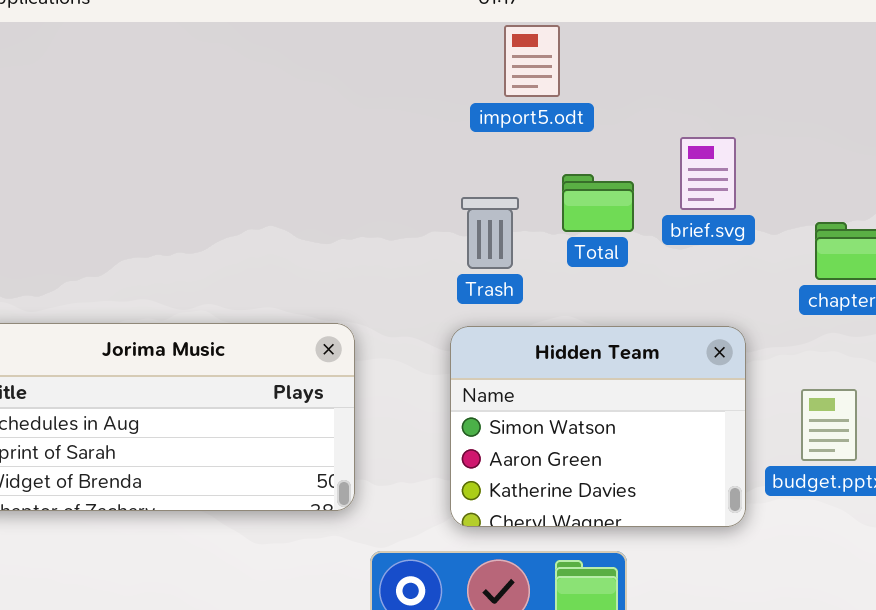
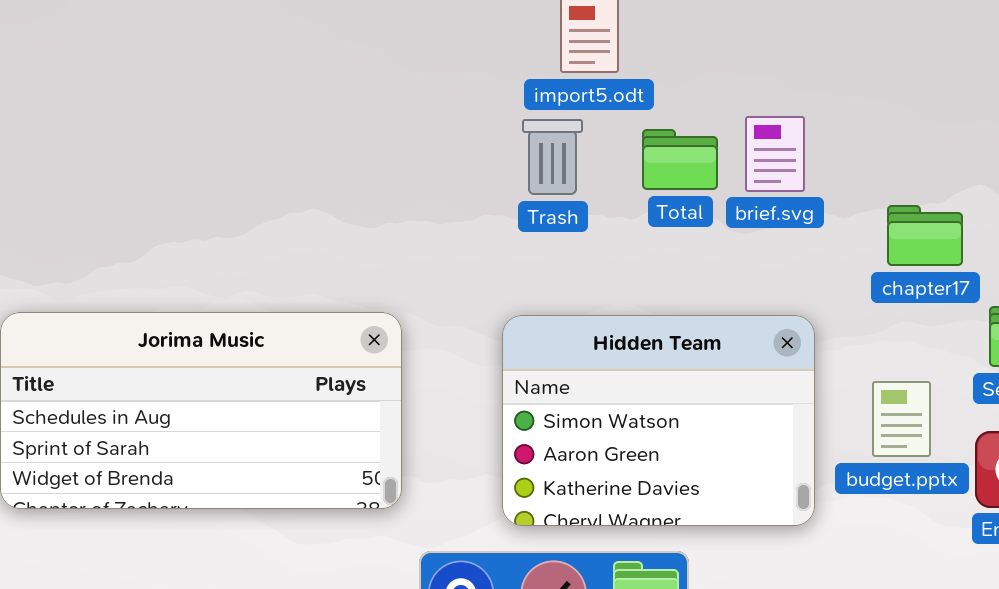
Total: [562,174,634,232] -> [642,129,718,190], moved
Trash: [461,197,519,269] -> [522,119,583,195], moved

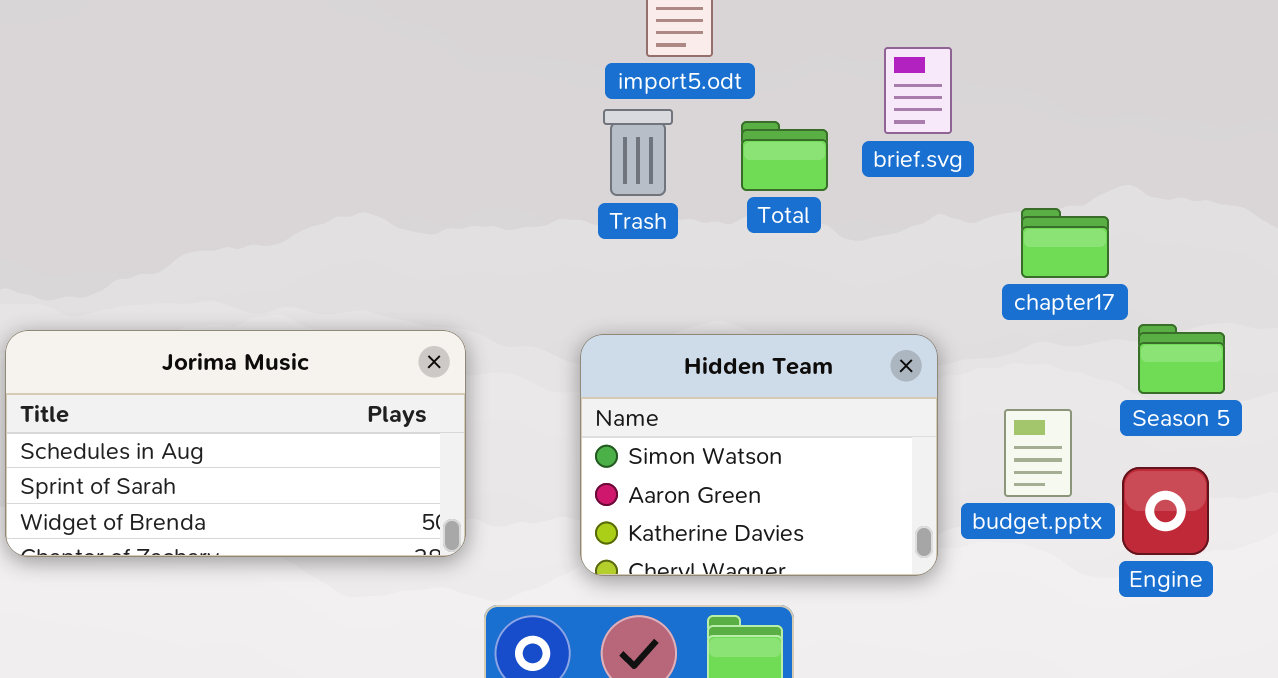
brief.svg: [745,116,805,192] -> [884,47,952,134], moved

